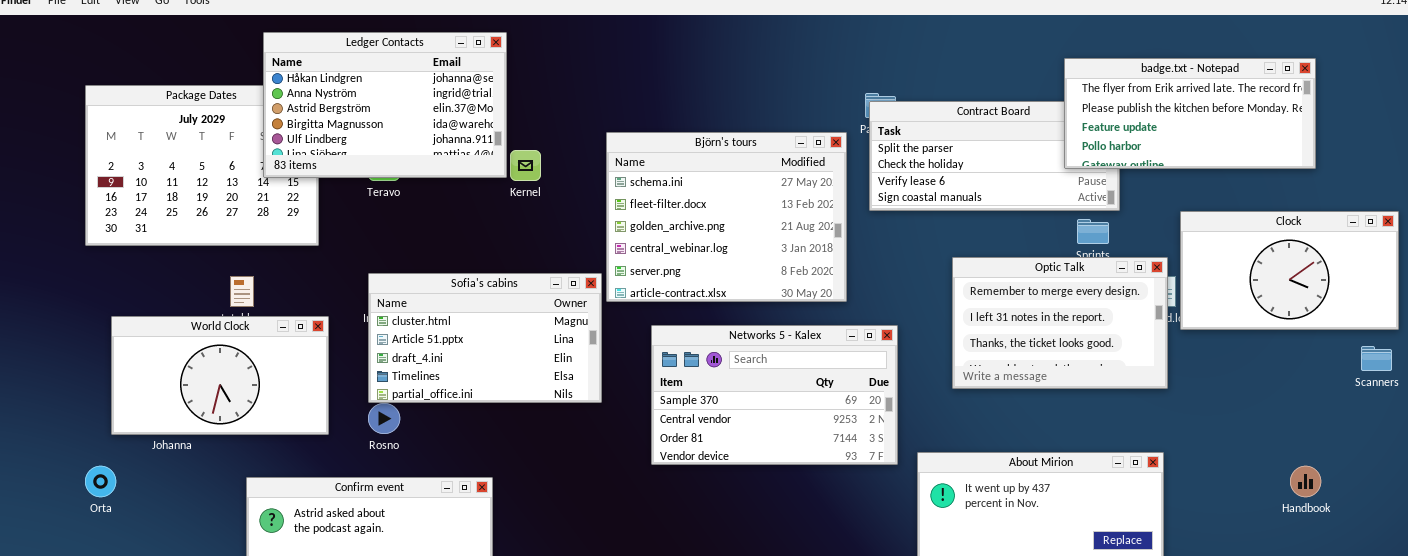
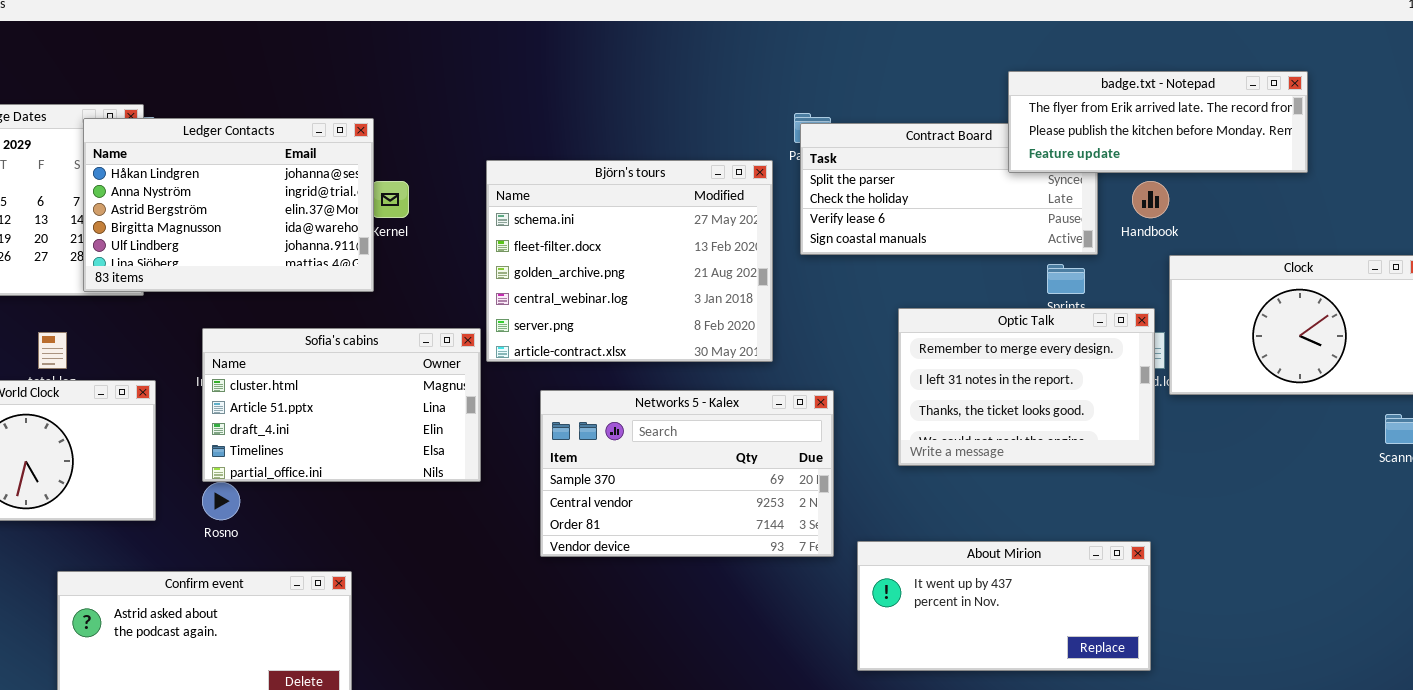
Ledger Contacts: [263,32,507,178] -> [83,118,374,292], moved
badge.txt - Notepad: [1064,58,1316,169] -> [1008,71,1308,173], moved, resized
Handbook: [1290,466,1321,497] -> [1132,181,1169,218], moved

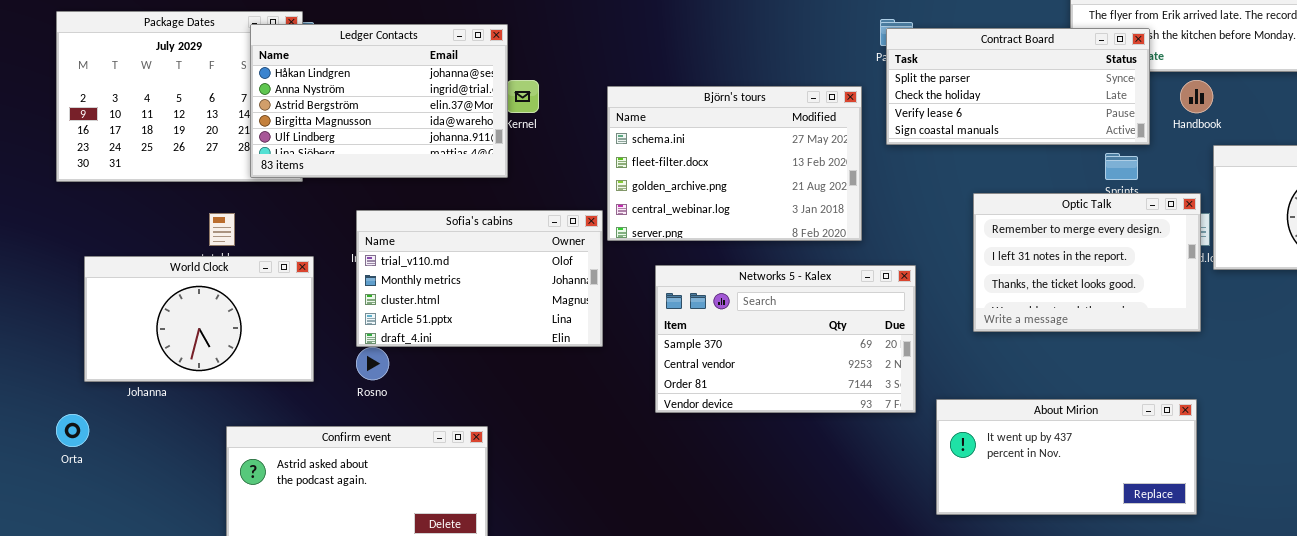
Contract Board: [800,123,1098,255] -> [886,28,1150,145], raised
Björn's tours: [486,160,773,362] -> [607,86,862,241], resized
Sofia's cabins: [202,328,481,482] -> [356,210,603,347], scrolled up 2 rows

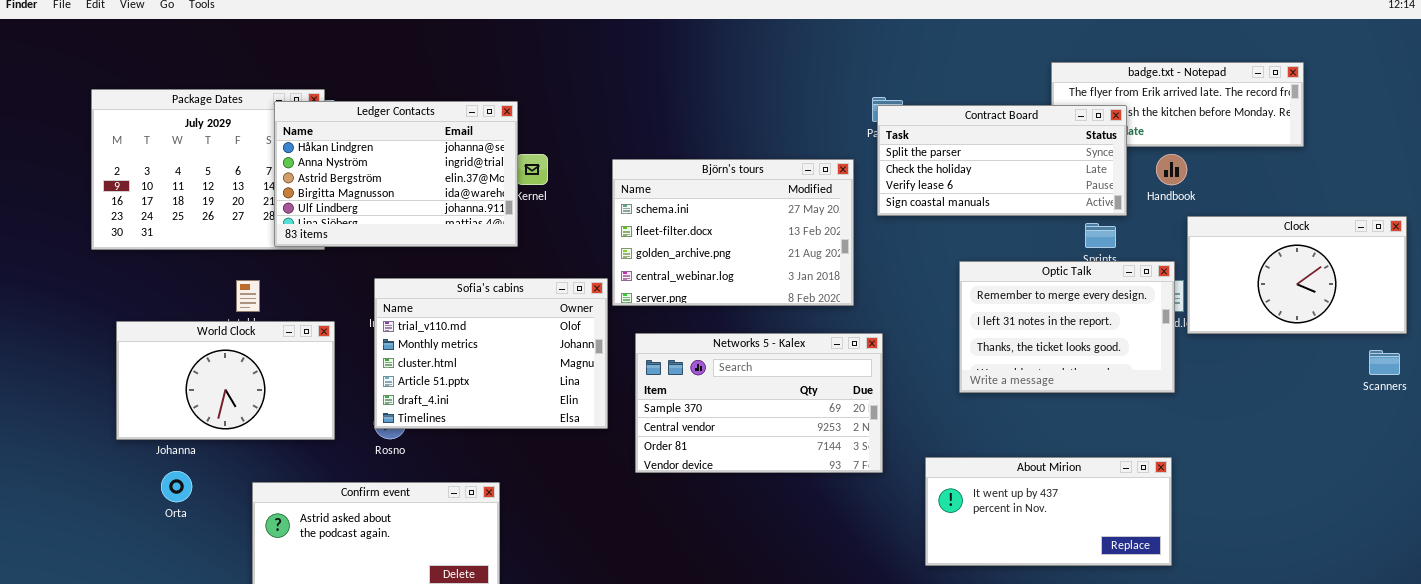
Sofia's cabins: [356,210,603,347] -> [374,278,608,429], resized
Networks 5 - Kalex: [655,265,916,413] -> [635,333,883,473], moved
Orta: [56,414,89,447] -> [161,471,192,502], moved

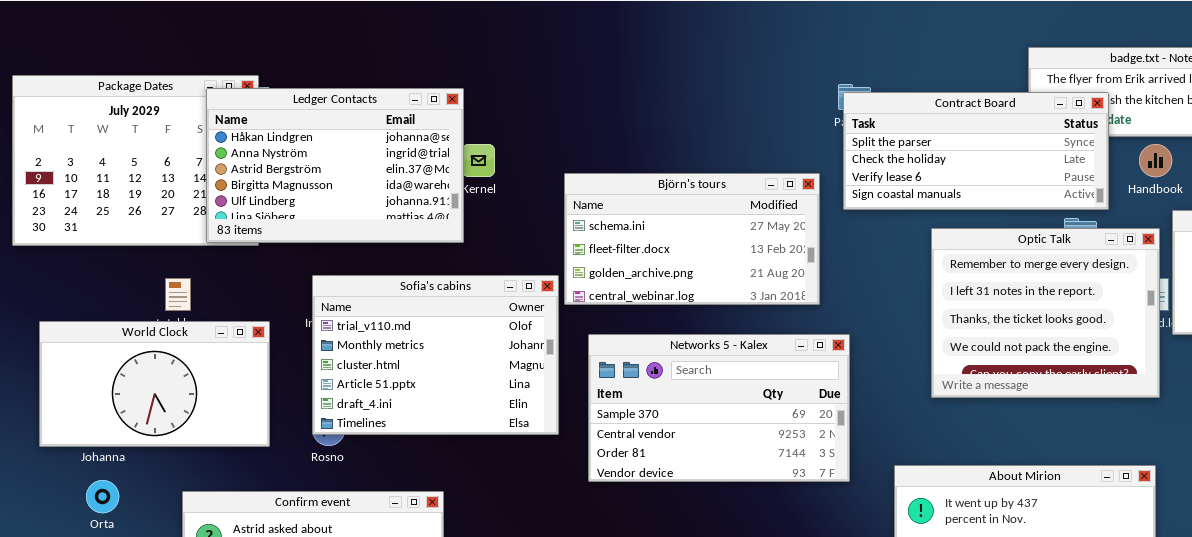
Björn's tours: [612,159,854,306] -> [564,173,820,305], resized
Optic Talk: [959,261,1175,393] -> [931,228,1160,398], resized

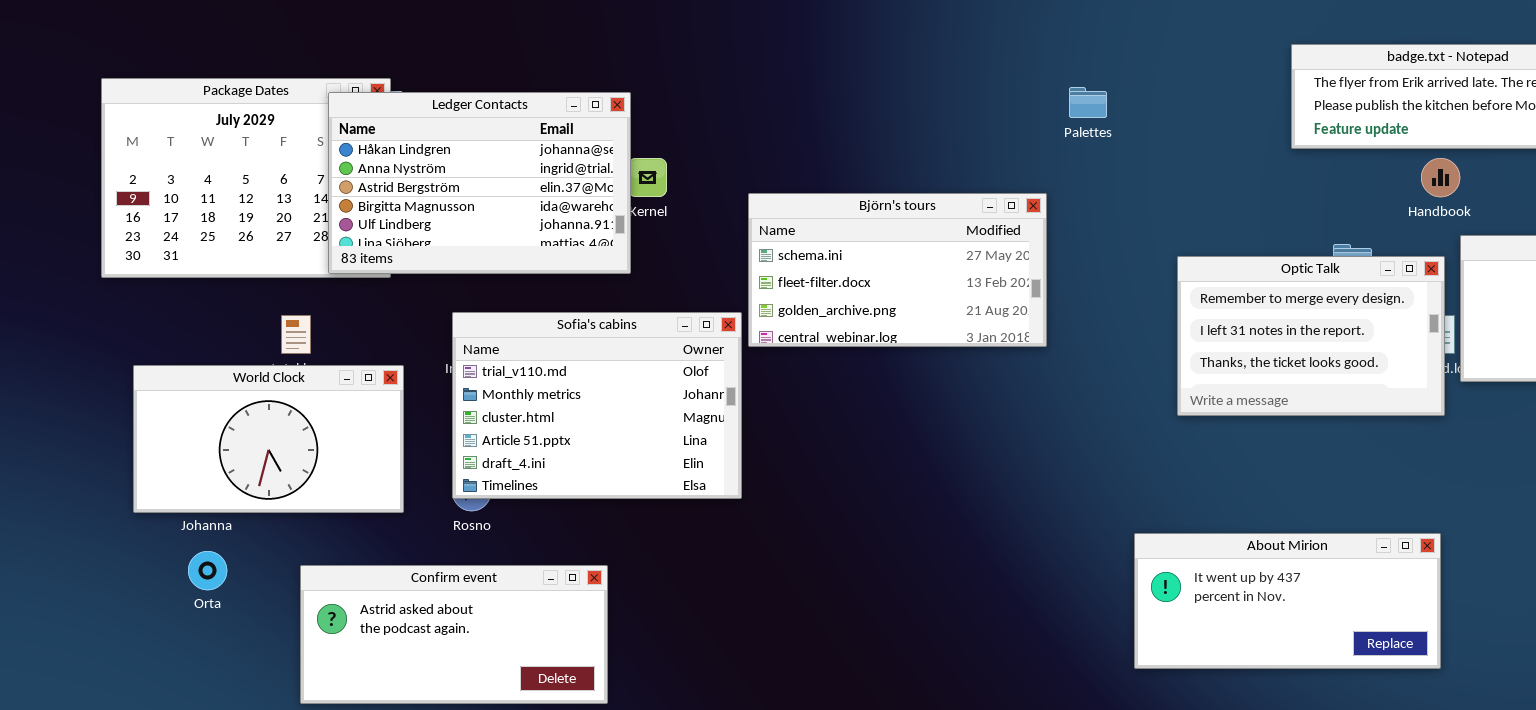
Contract Board: [843,92,1109,210] -> none, closed
Optic Talk: [931,228,1160,398] -> [1177,256,1445,416], resized
Networks 5 - Kalex: [588,334,850,482] -> none, closed

